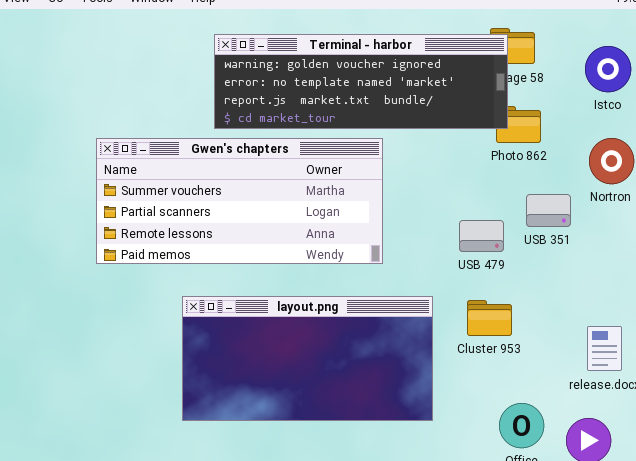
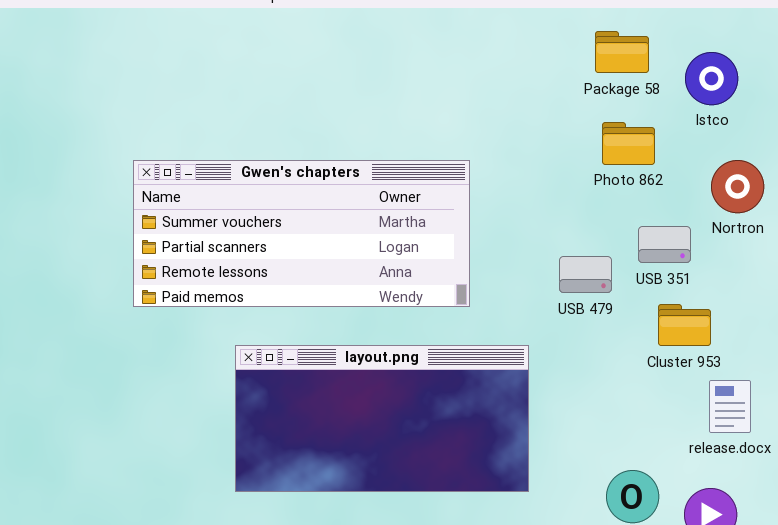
Terminal - harbor: [214,34,508,129] -> none, closed
Istco: [585,46,631,92] -> [685,52,738,105], moved
Cluster 953: [467,300,512,336] -> [658,304,711,346], moved

